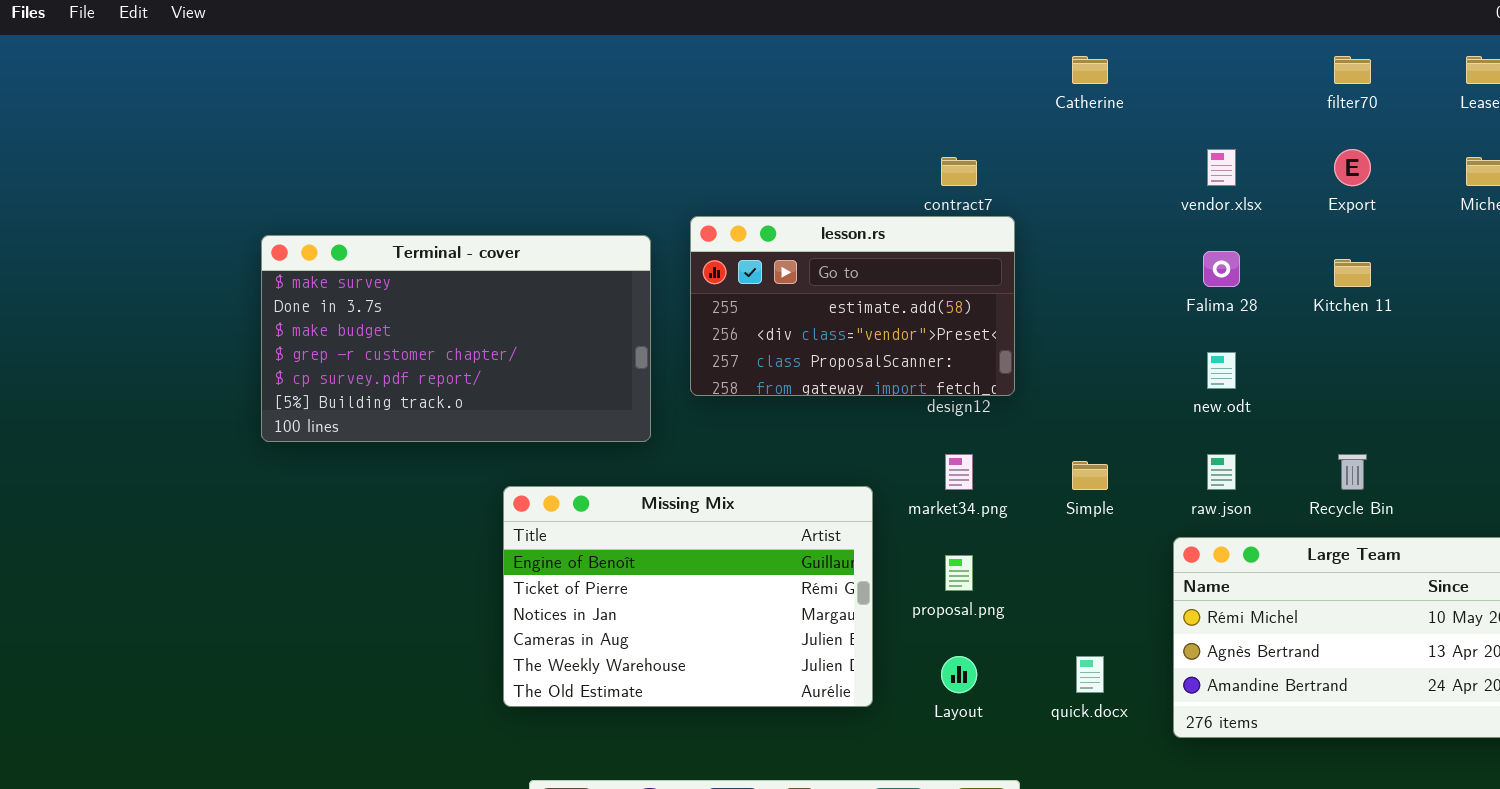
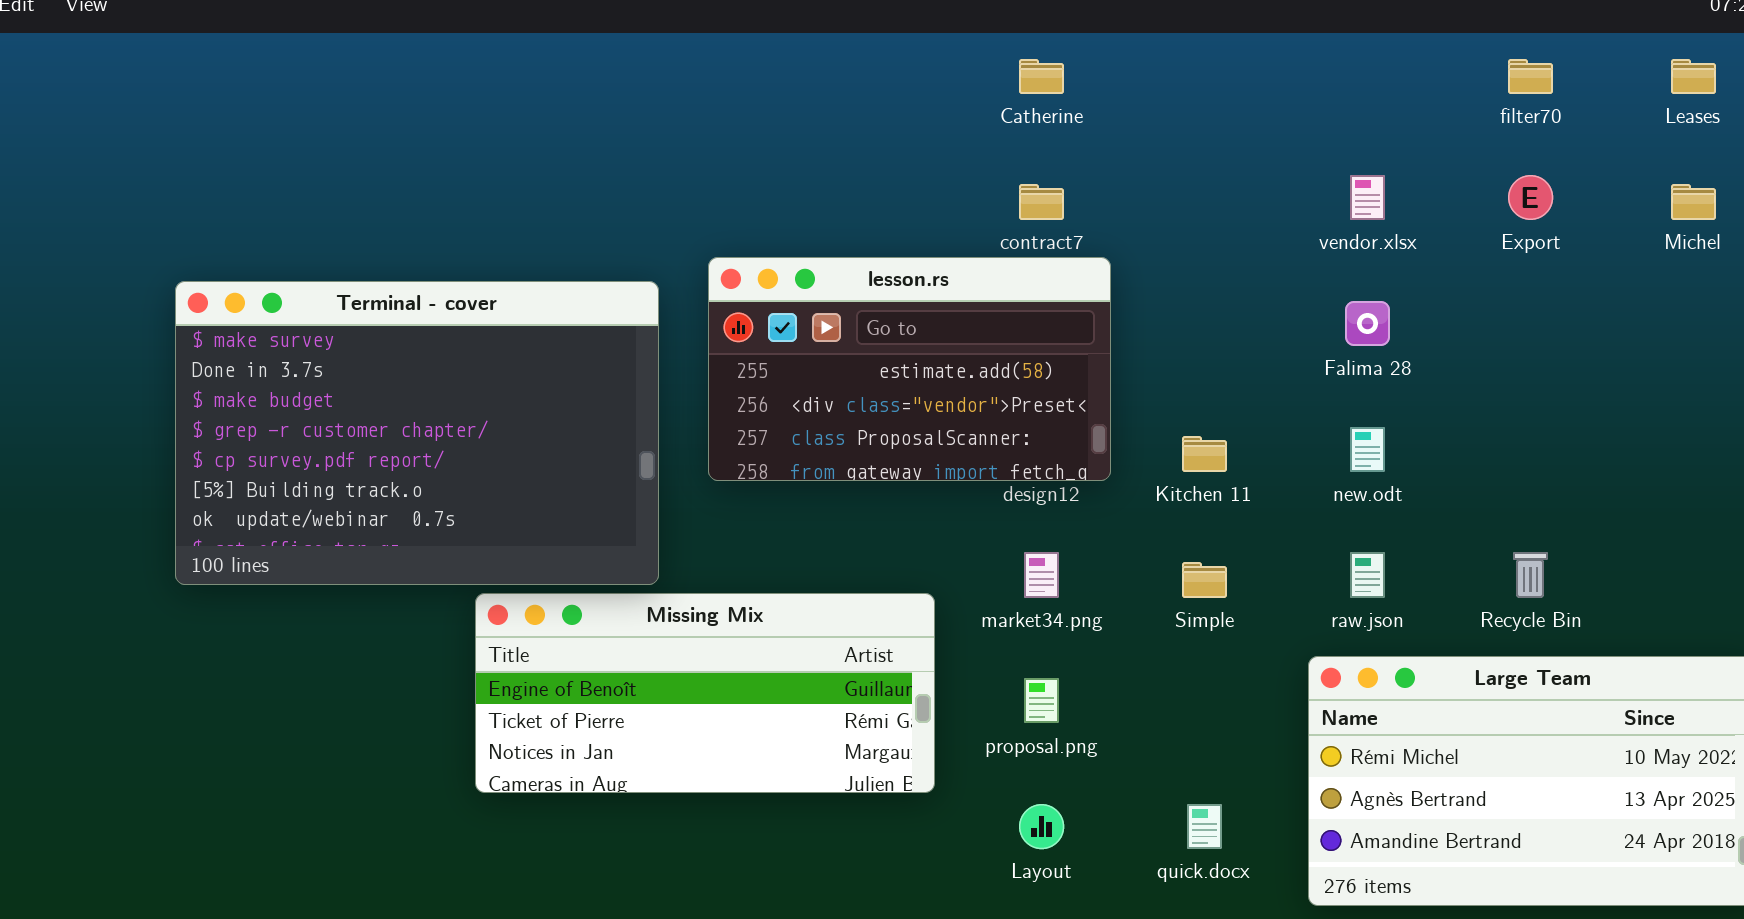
Catherine: [1072,56,1108,84] -> [1019,59,1064,94], moved
Terminal - cover: [261,235,651,442] -> [175,281,659,585], resized
Kitchen 11: [1334,259,1371,287] -> [1182,436,1227,472], moved
Missing Mix: [503,486,873,707] -> [475,593,935,793], resized

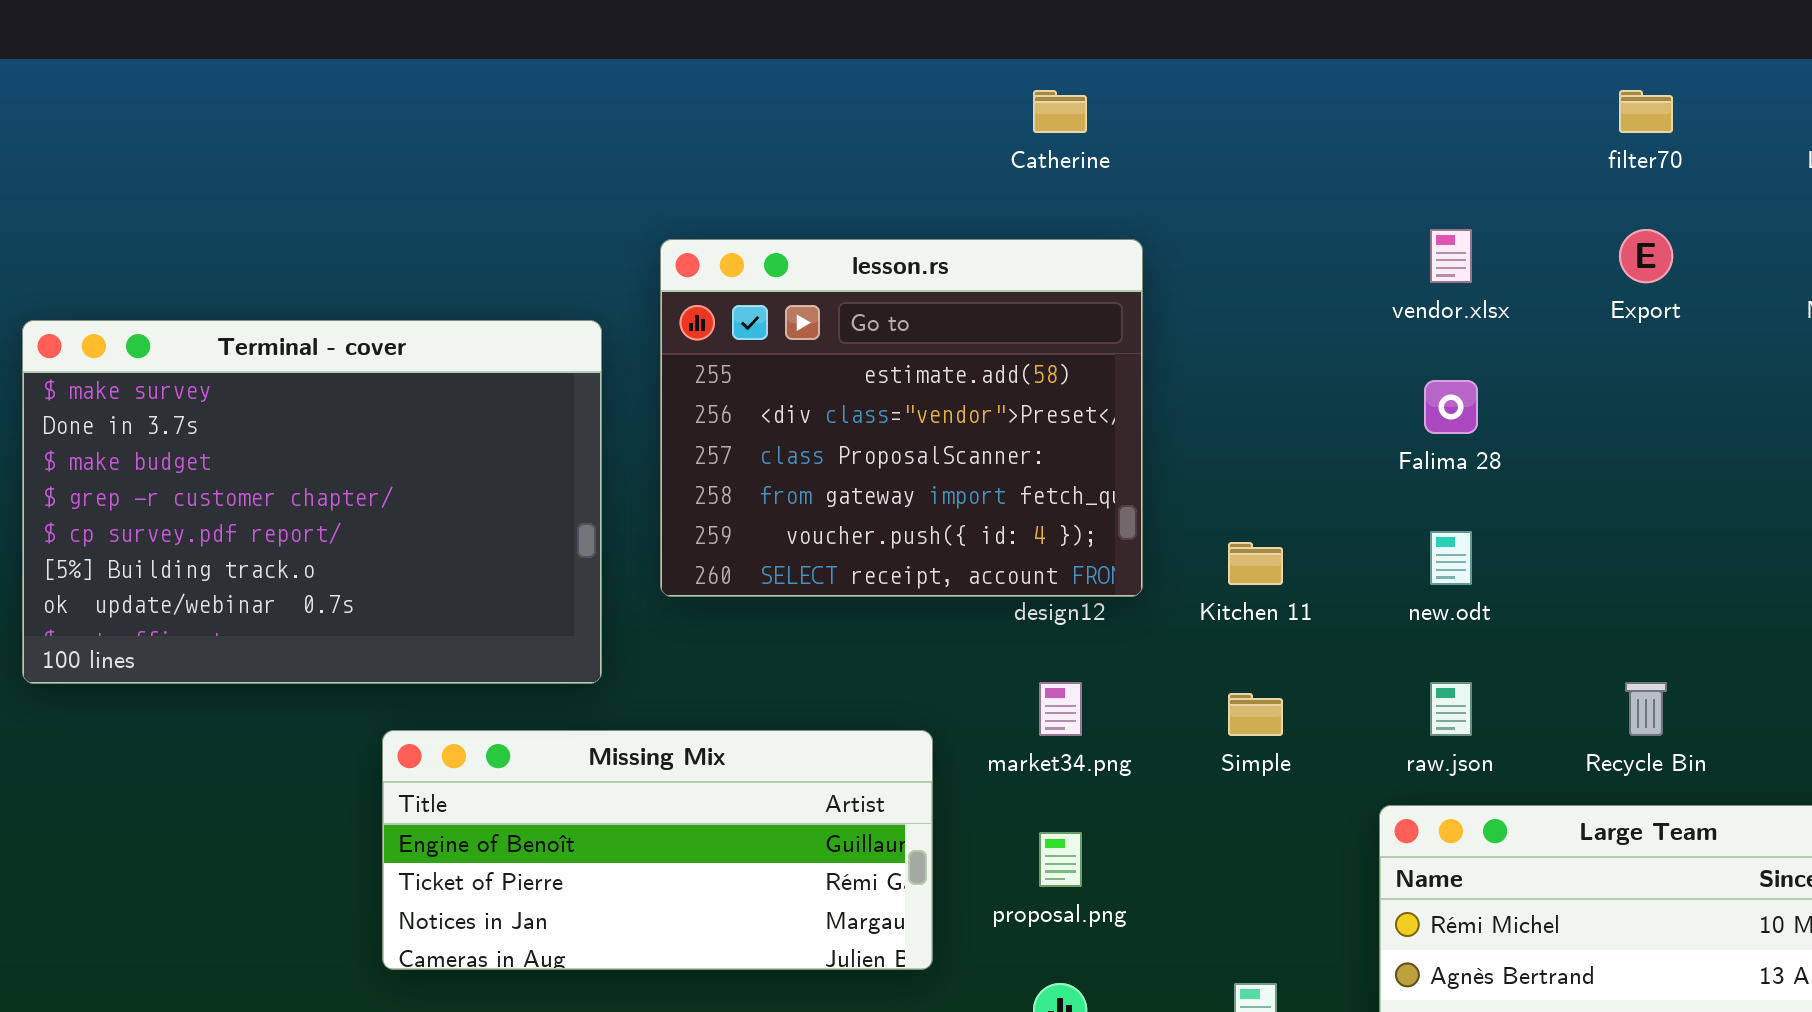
lesson.rs: [708,257,1111,481] -> [660,239,1143,597], resized
Terminal - cover: [175,281,659,585] -> [22,320,602,684], moved

